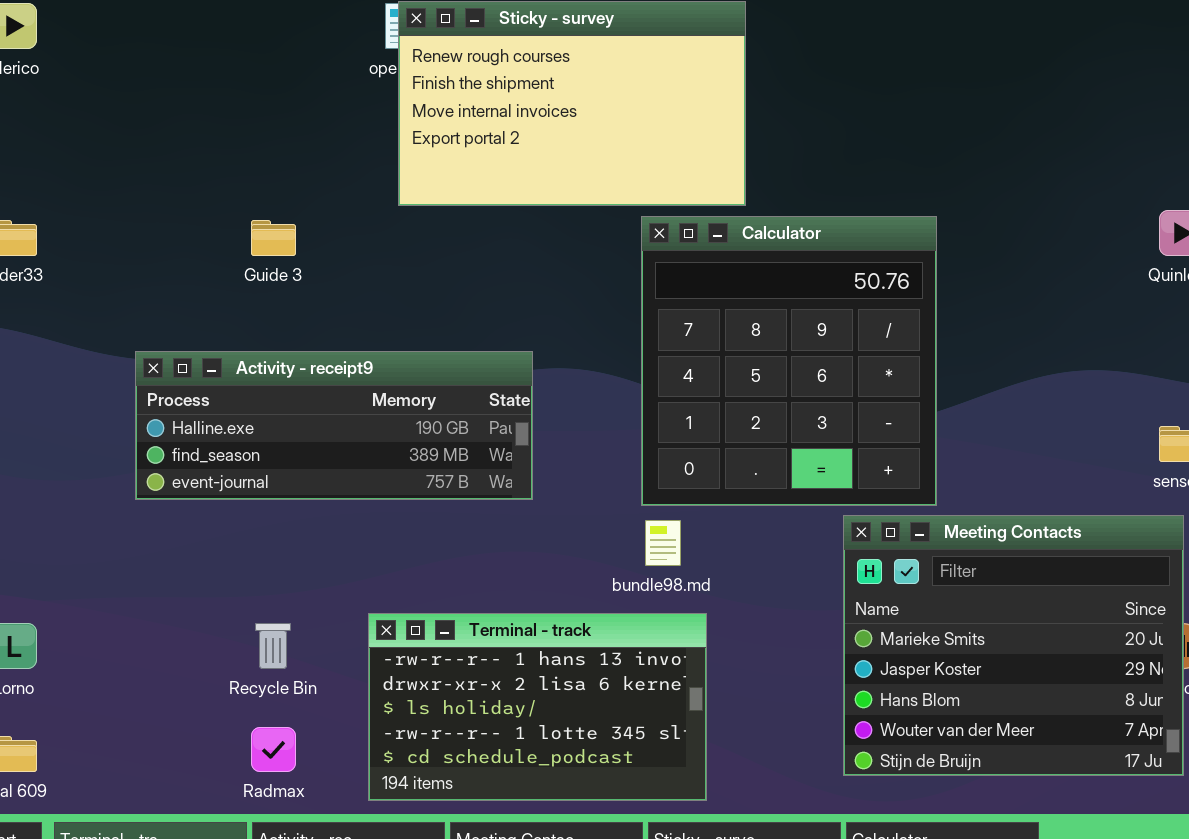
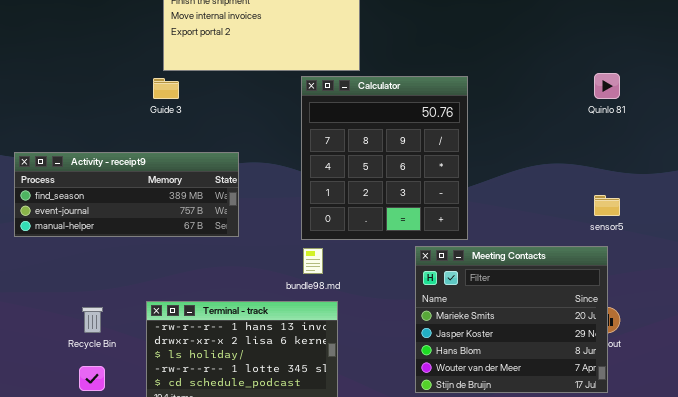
Guide 3: [251,220,296,256] -> [153,78,179,99], moved
Activity - receipt9: [135,351,533,500] -> [14,152,239,237], scrolled down 1 row

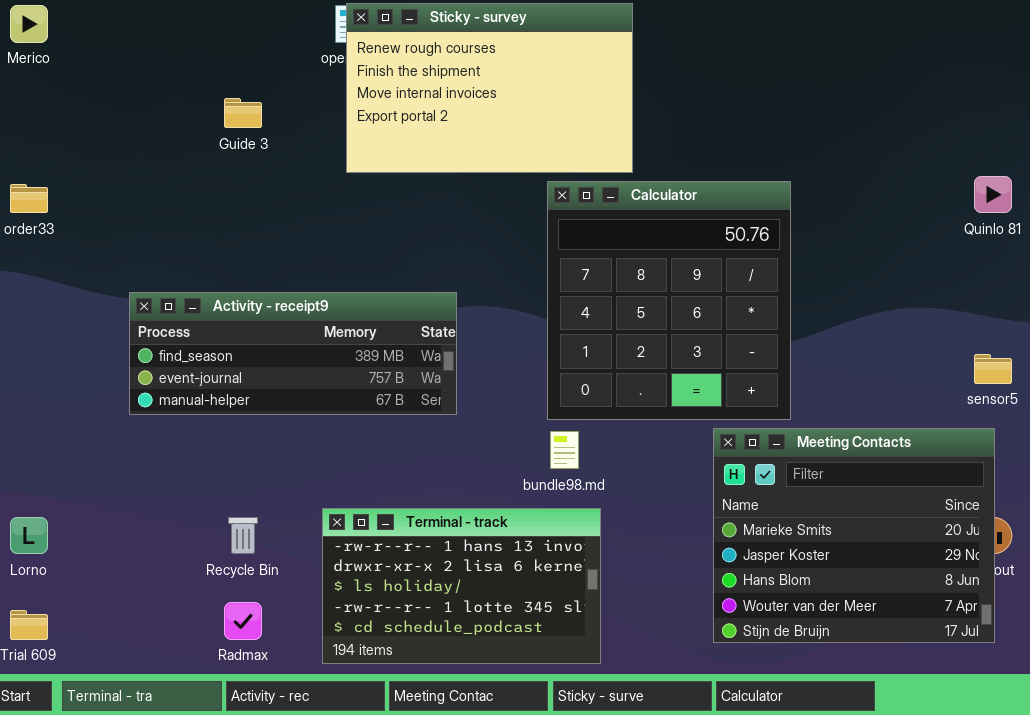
Guide 3: [153,78,179,99] -> [224,98,262,128], moved

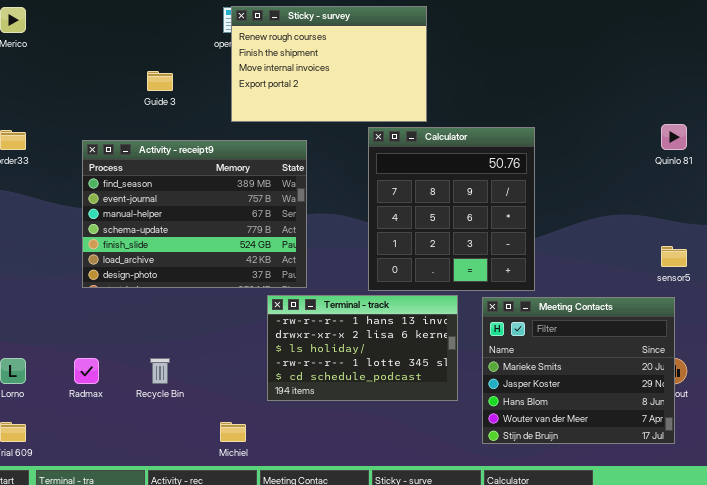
Activity - receipt9: [129,292,457,415] -> [82,140,307,288], resized
Terminal - track: [322,508,601,664] -> [267,295,458,401], moved
Radmax: [224,602,262,640] -> [74,358,99,384], moved

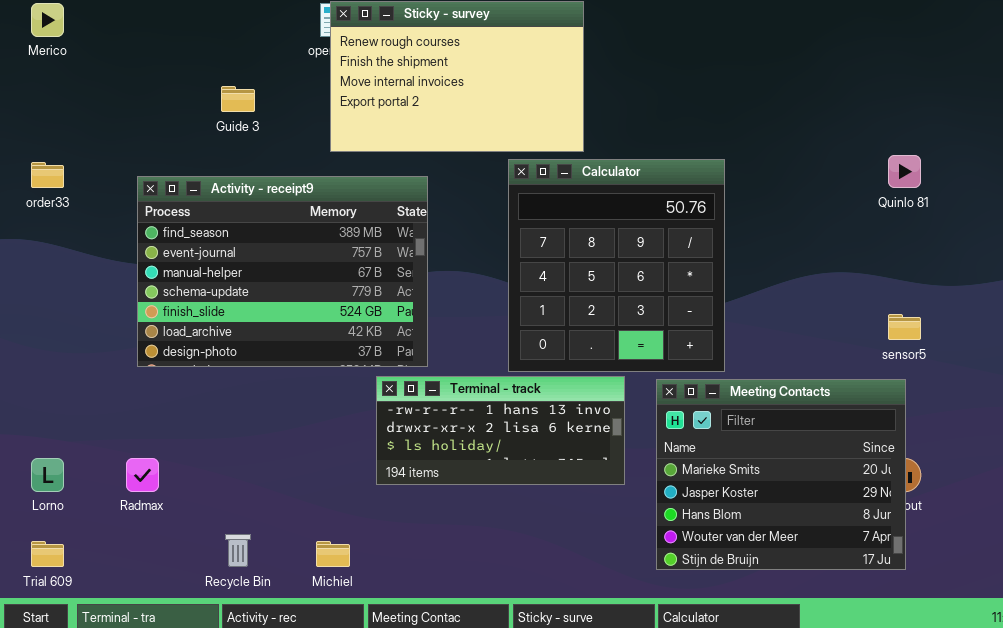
Terminal - track: [267,295,458,401] -> [376,376,625,485], resized
Recycle Bin: [150,358,170,384] -> [225,534,251,567], moved

